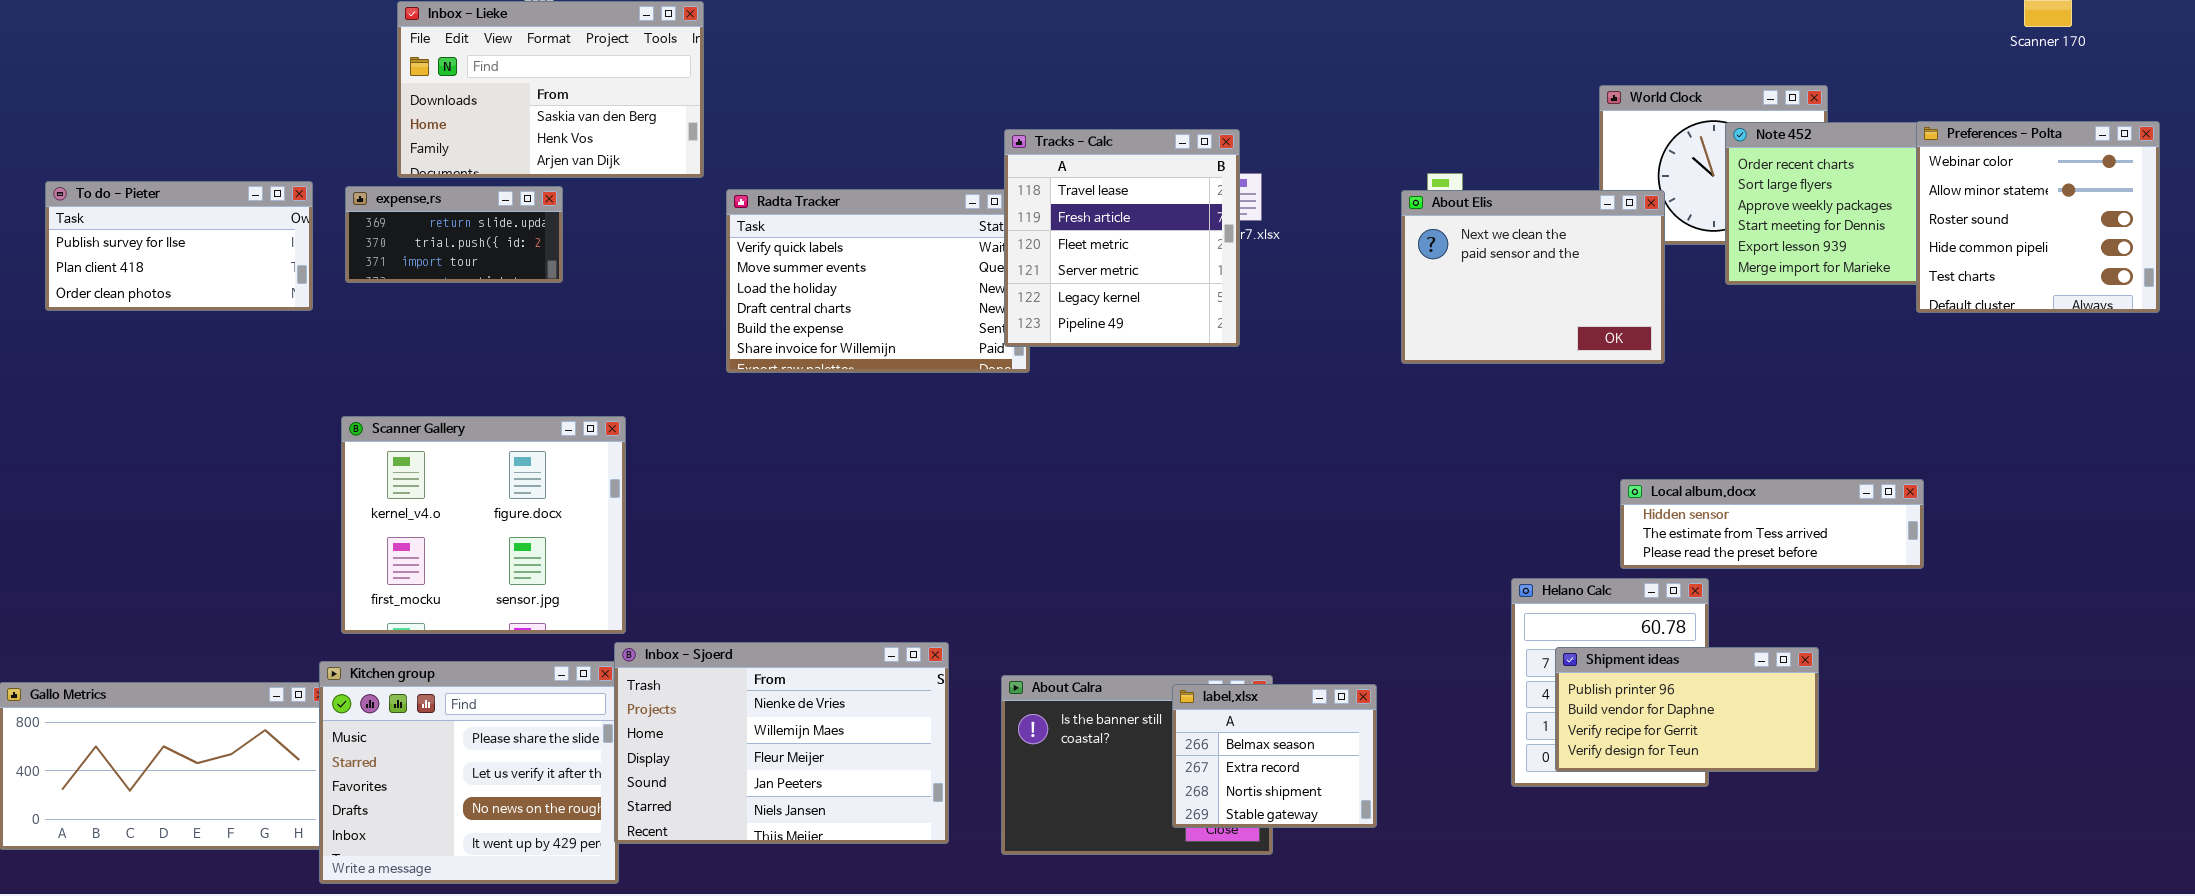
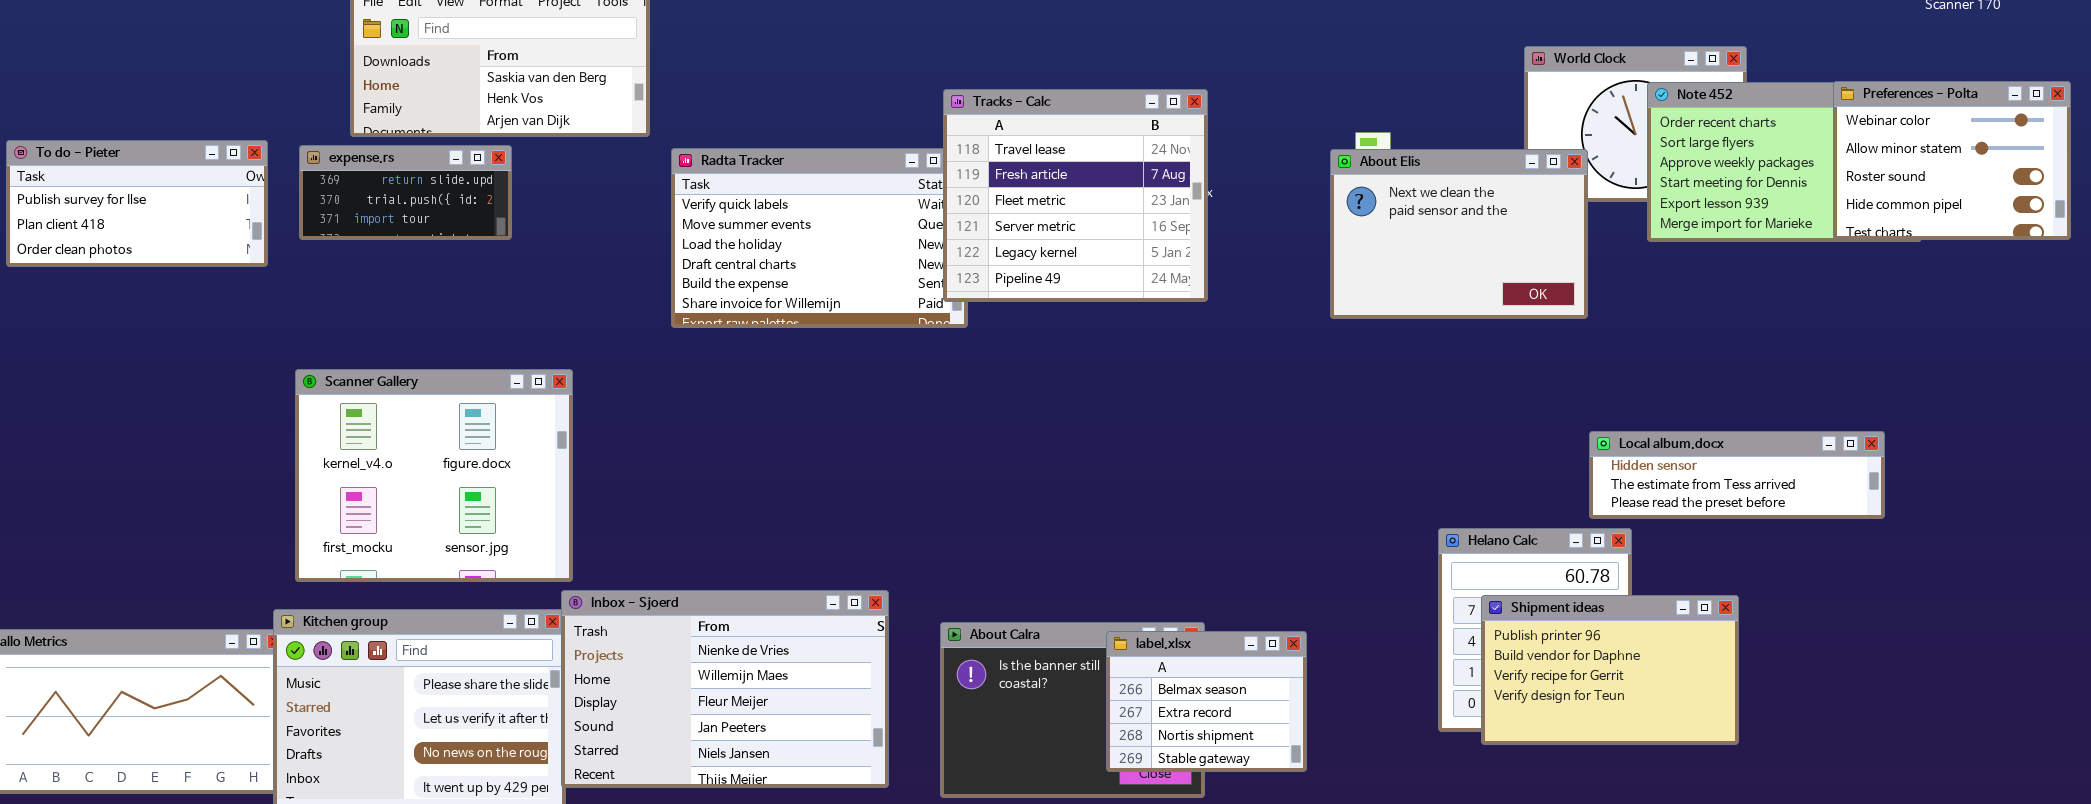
Preferences - Polta: [1916,121,2160,313] -> [1833,81,2071,240], resized
Tracks - Calc: [1004,129,1240,347] -> [943,89,1208,302], resized
Local album.docx: [1620,479,1924,569] -> [1589,431,1885,519], moved
Shipment ideas: [1555,647,1819,772] -> [1481,595,1739,745], resized

